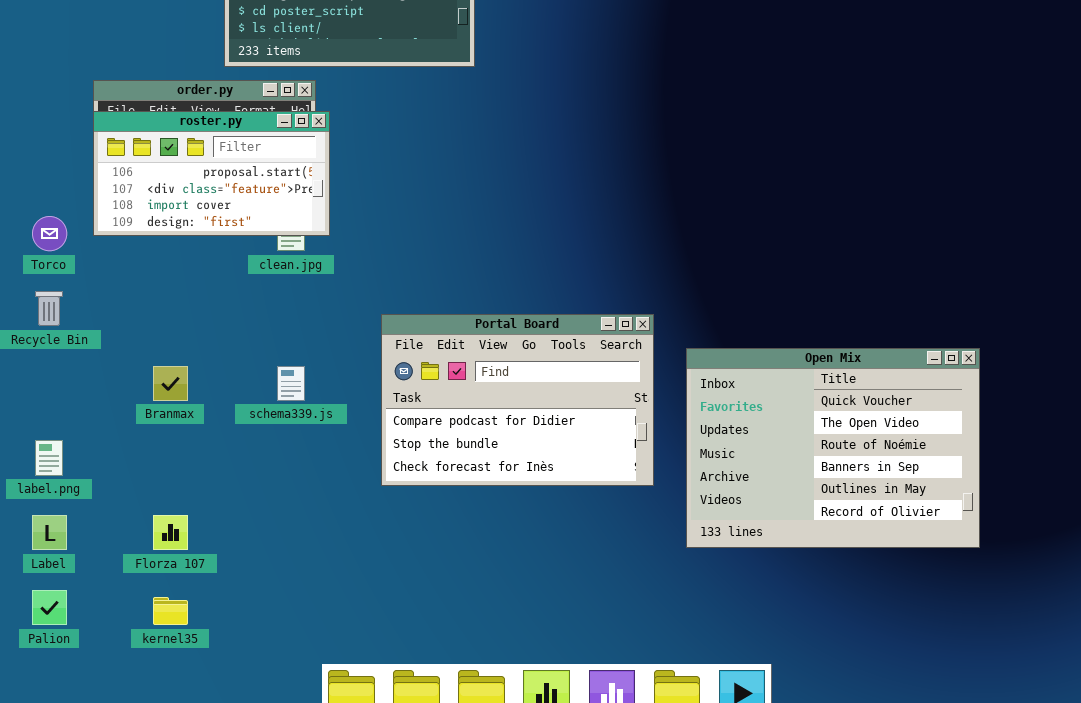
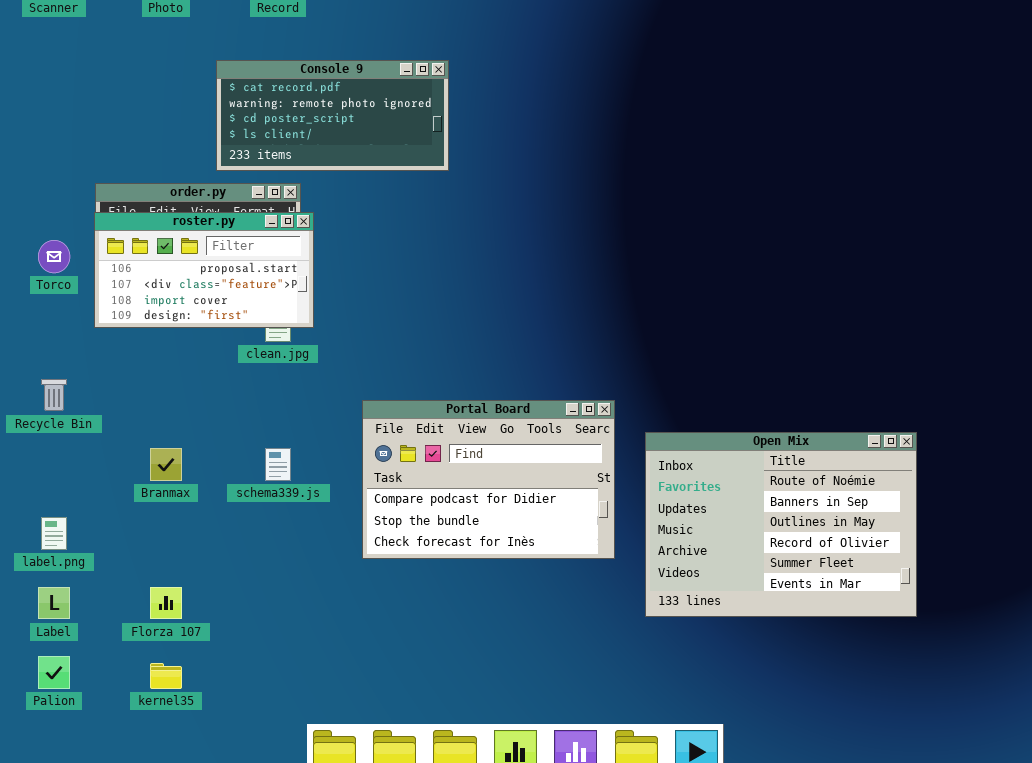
Torco: [32,216,67,251] -> [38,240,70,273], moved
Open Mix: [686,348,980,548] -> [645,432,917,617], scrolled down 2 rows

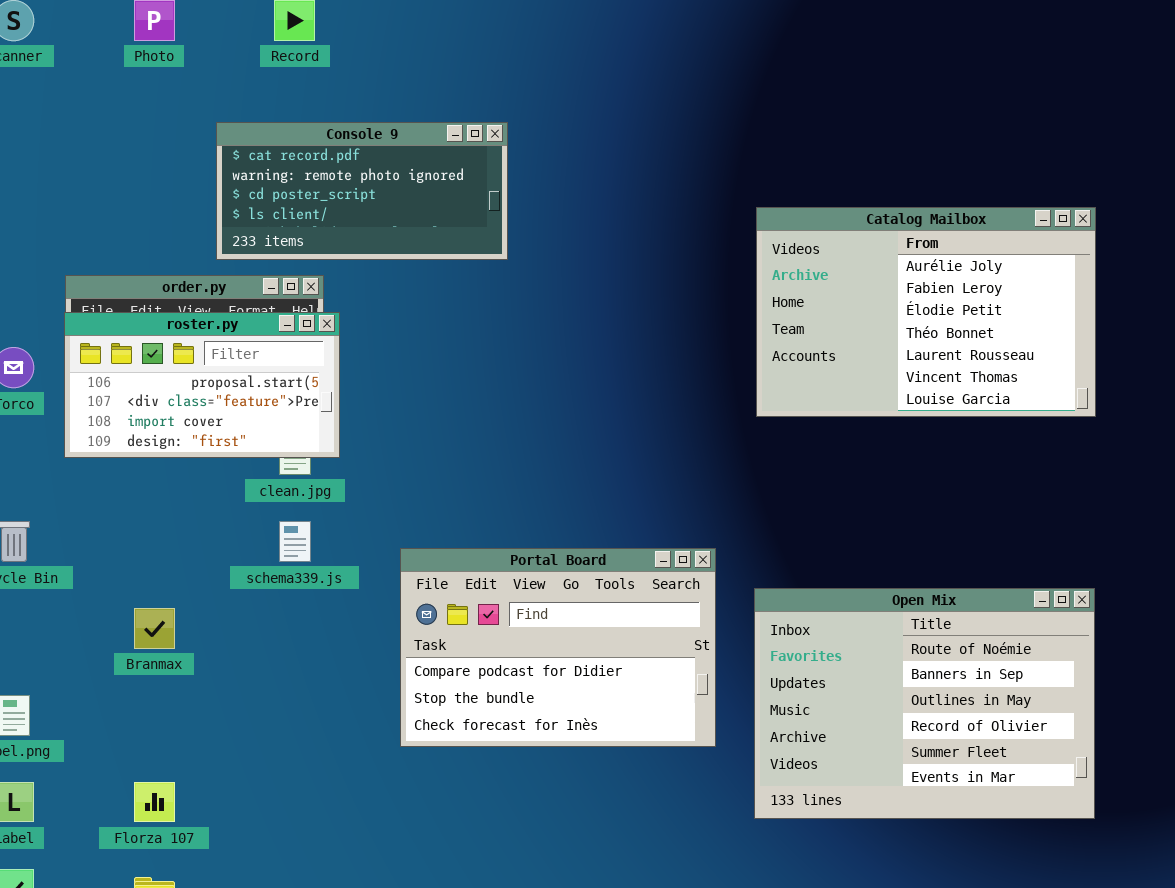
Catalog Mailbox: none -> [756,207,1096,417], opened
schema339.js: [265,448,291,481] -> [279,521,311,562], moved

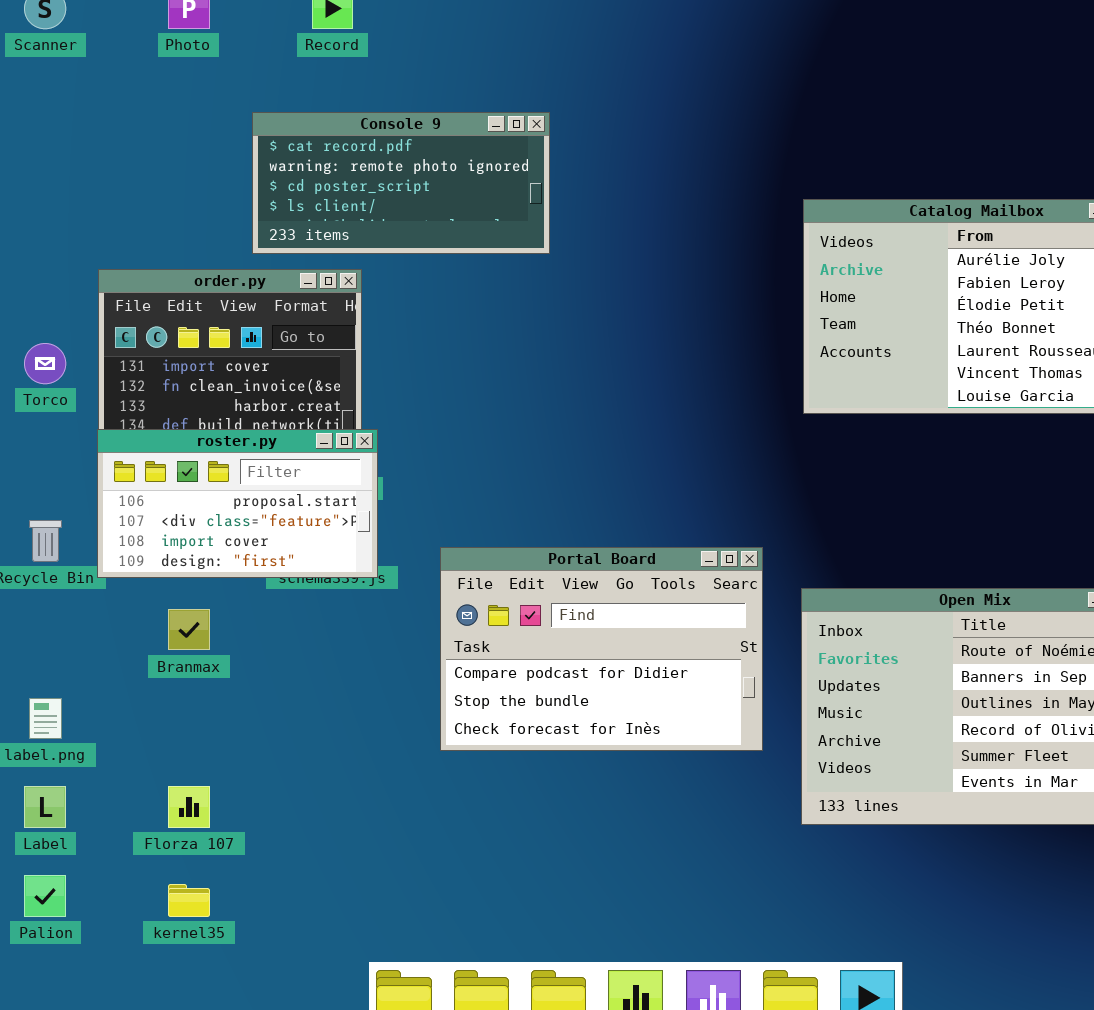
roster.py: [64,312,340,458] -> [97,429,378,578], moved

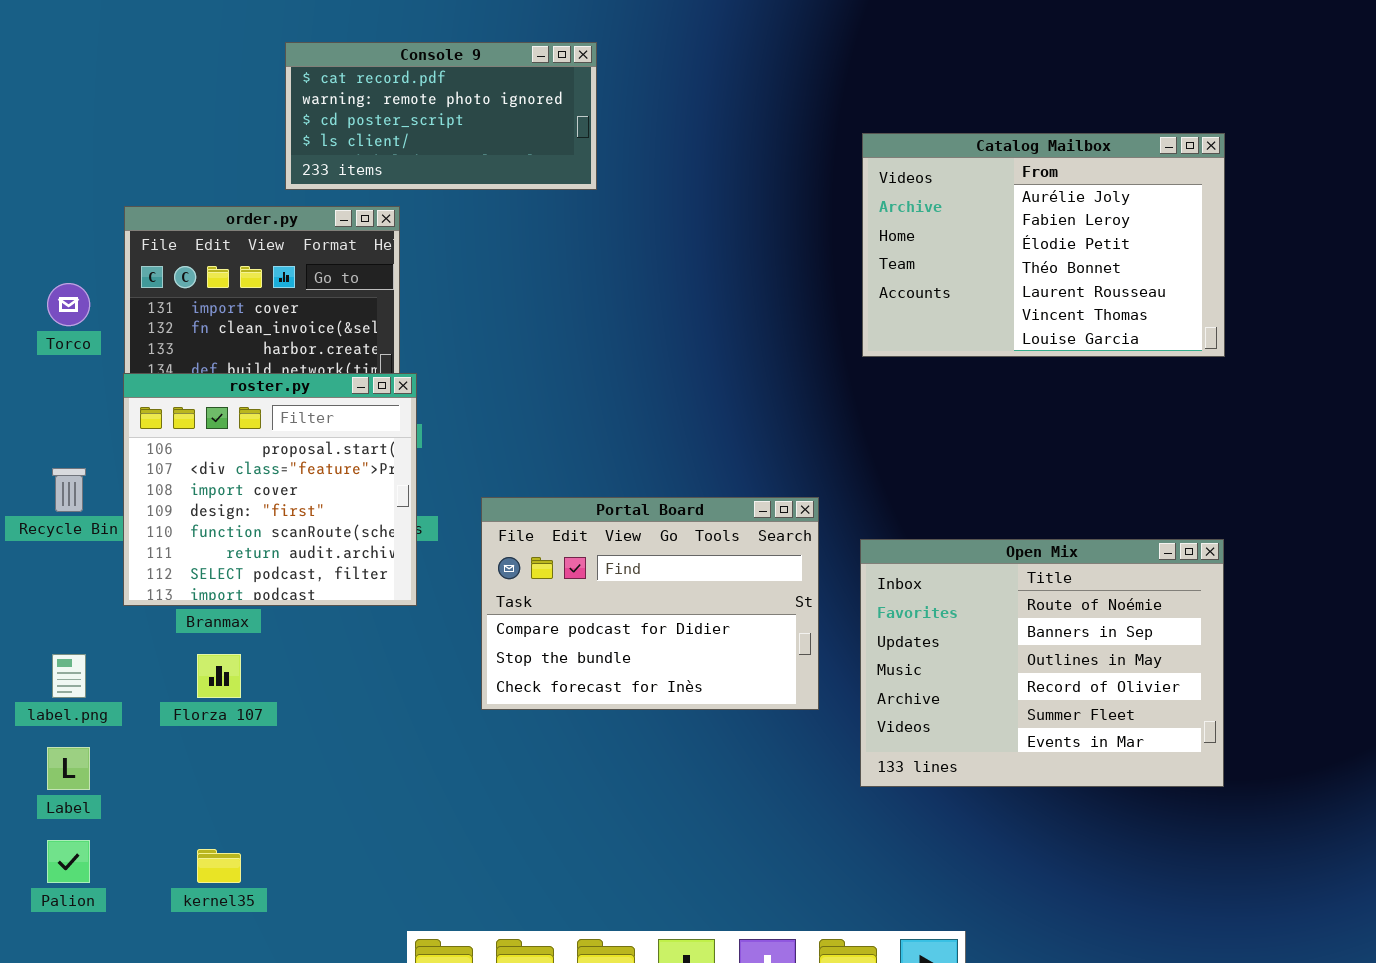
roster.py: [97,429,378,578] -> [123,373,417,606], resized
Florza 107: [168,786,210,828] -> [197,654,241,698], moved

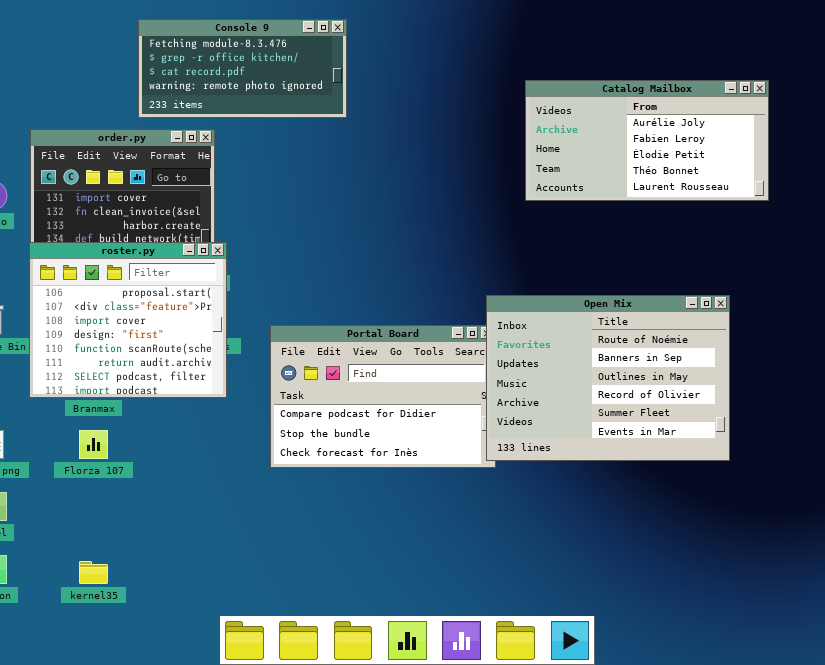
Console 9: [285,42,597,190] -> [138,19,347,118], scrolled up 2 rows
Catalog Mailbox: [862,133,1225,357] -> [525,80,769,201], resized
Open Mix: [860,539,1224,787] -> [486,295,730,461], moved

